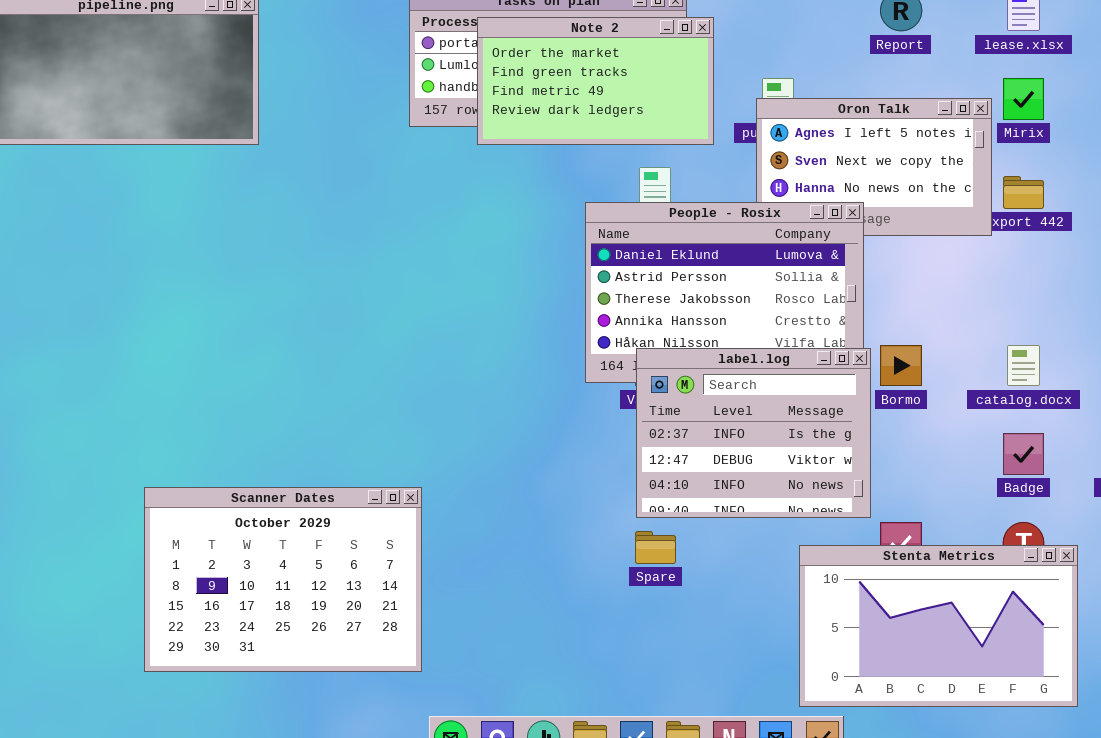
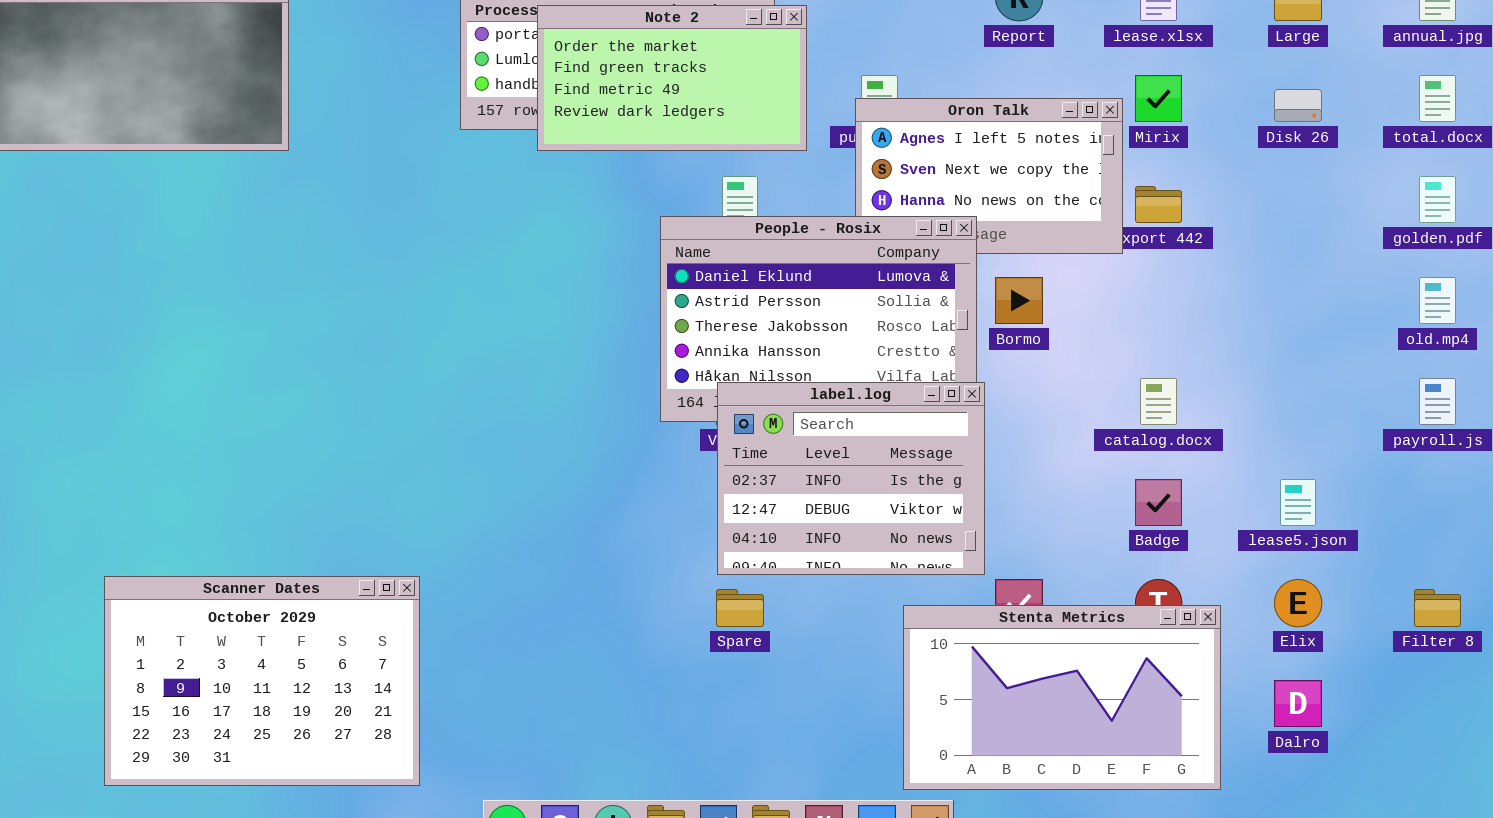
Bormo: [880,345,922,386] -> [995,277,1043,324], moved
Scanner Dates: [144,487,422,672] -> [104,576,420,786], moved

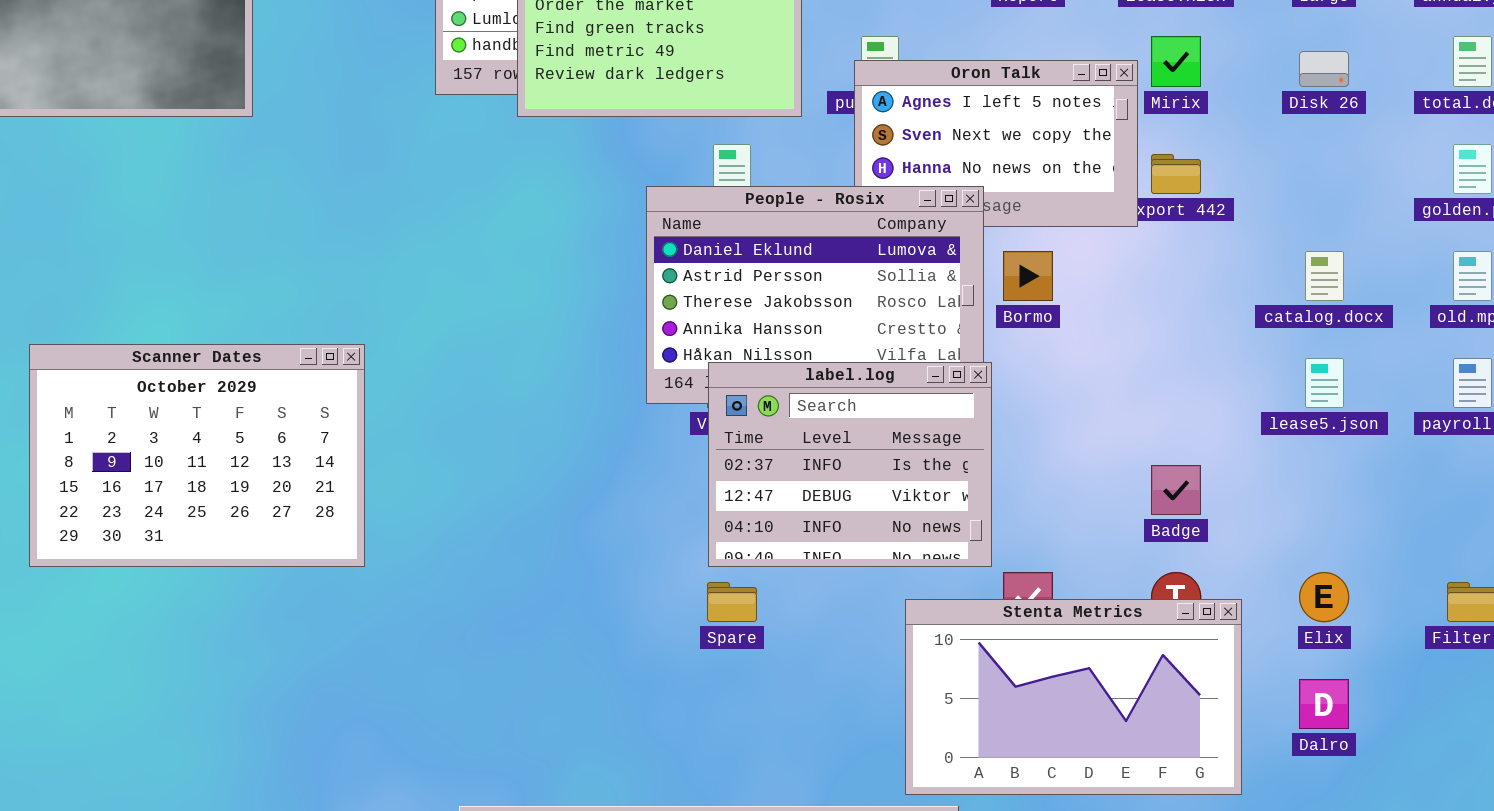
catalog.docx: [1140,378,1177,425] -> [1305,251,1344,301], moved
lease5.json: [1280,479,1316,526] -> [1305,358,1344,408], moved
Scanner Dates: [104,576,420,786] -> [29,344,365,567], moved

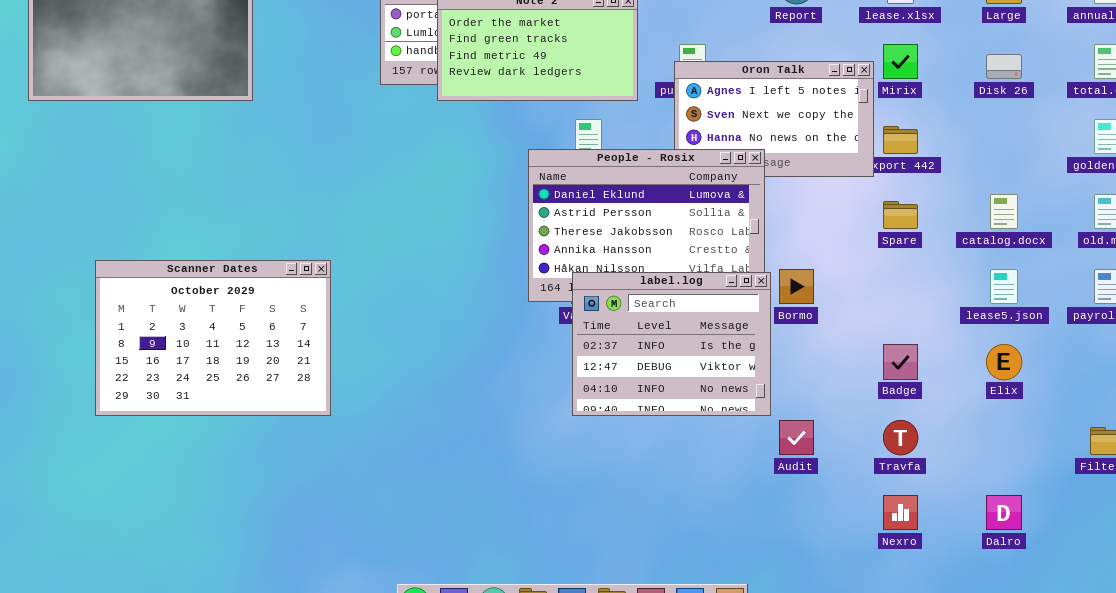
Bormo: [1003,251,1053,301] -> [779,269,814,304], moved
Elix: [1299,572,1349,622] -> [986,344,1022,380], moved
Spare: [707,582,757,622] -> [883,201,918,229], moved
Stenta Metrics: [905,599,1242,795] -> none, closed

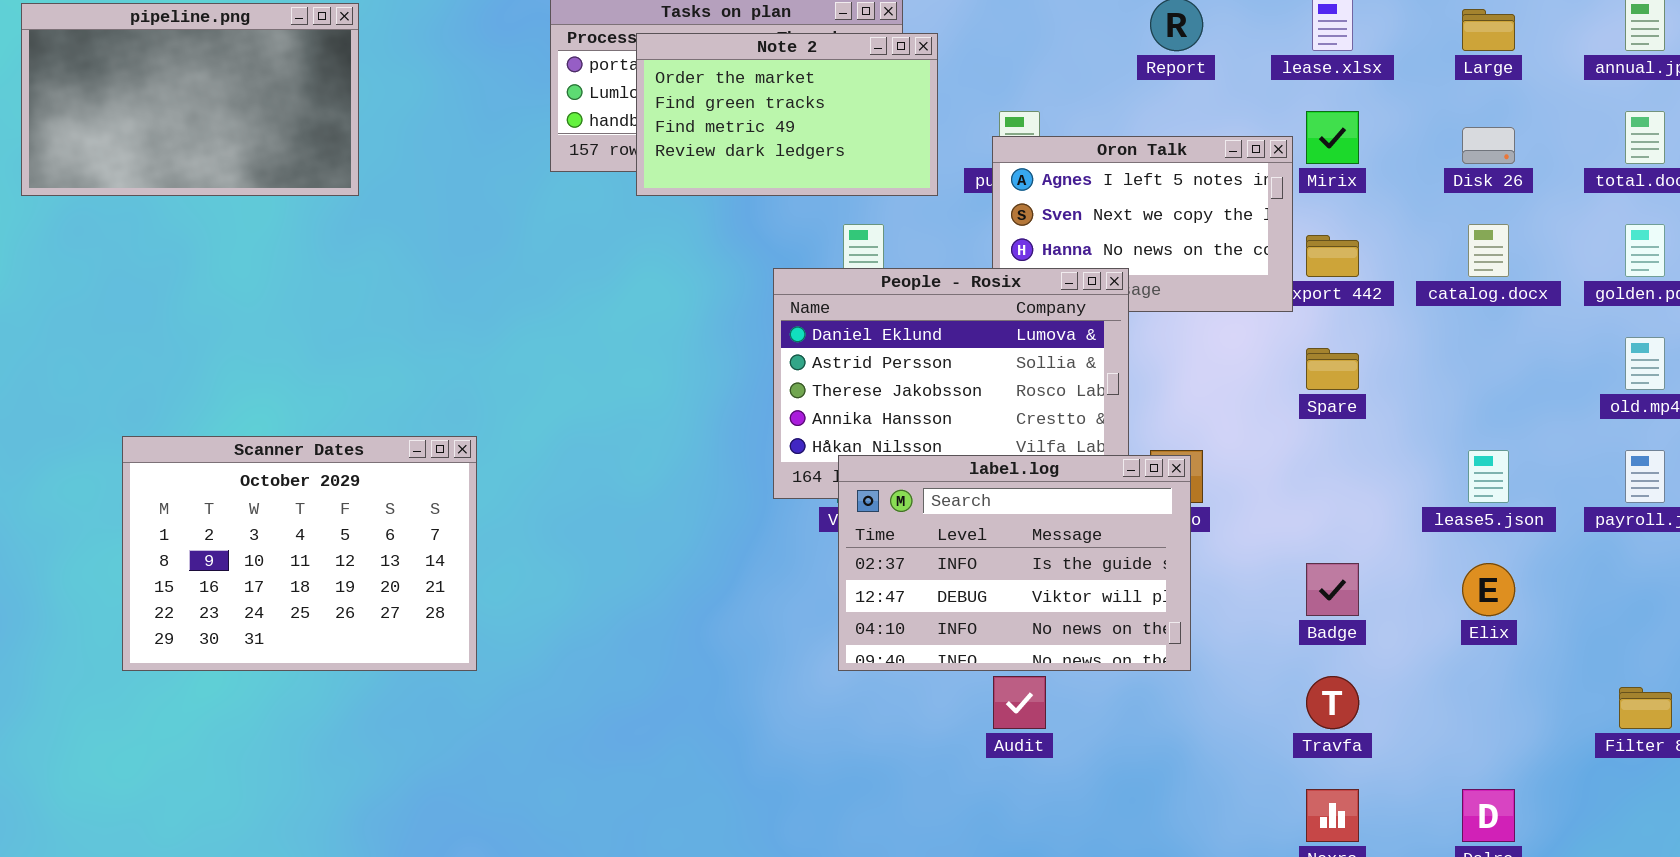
catalog.docx: [990,194,1018,229] -> [1468,224,1509,277], moved
label.log: [572,272,771,416] -> [838,455,1191,671], resized
Audit: [779,420,814,455] -> [993,676,1046,729], moved

